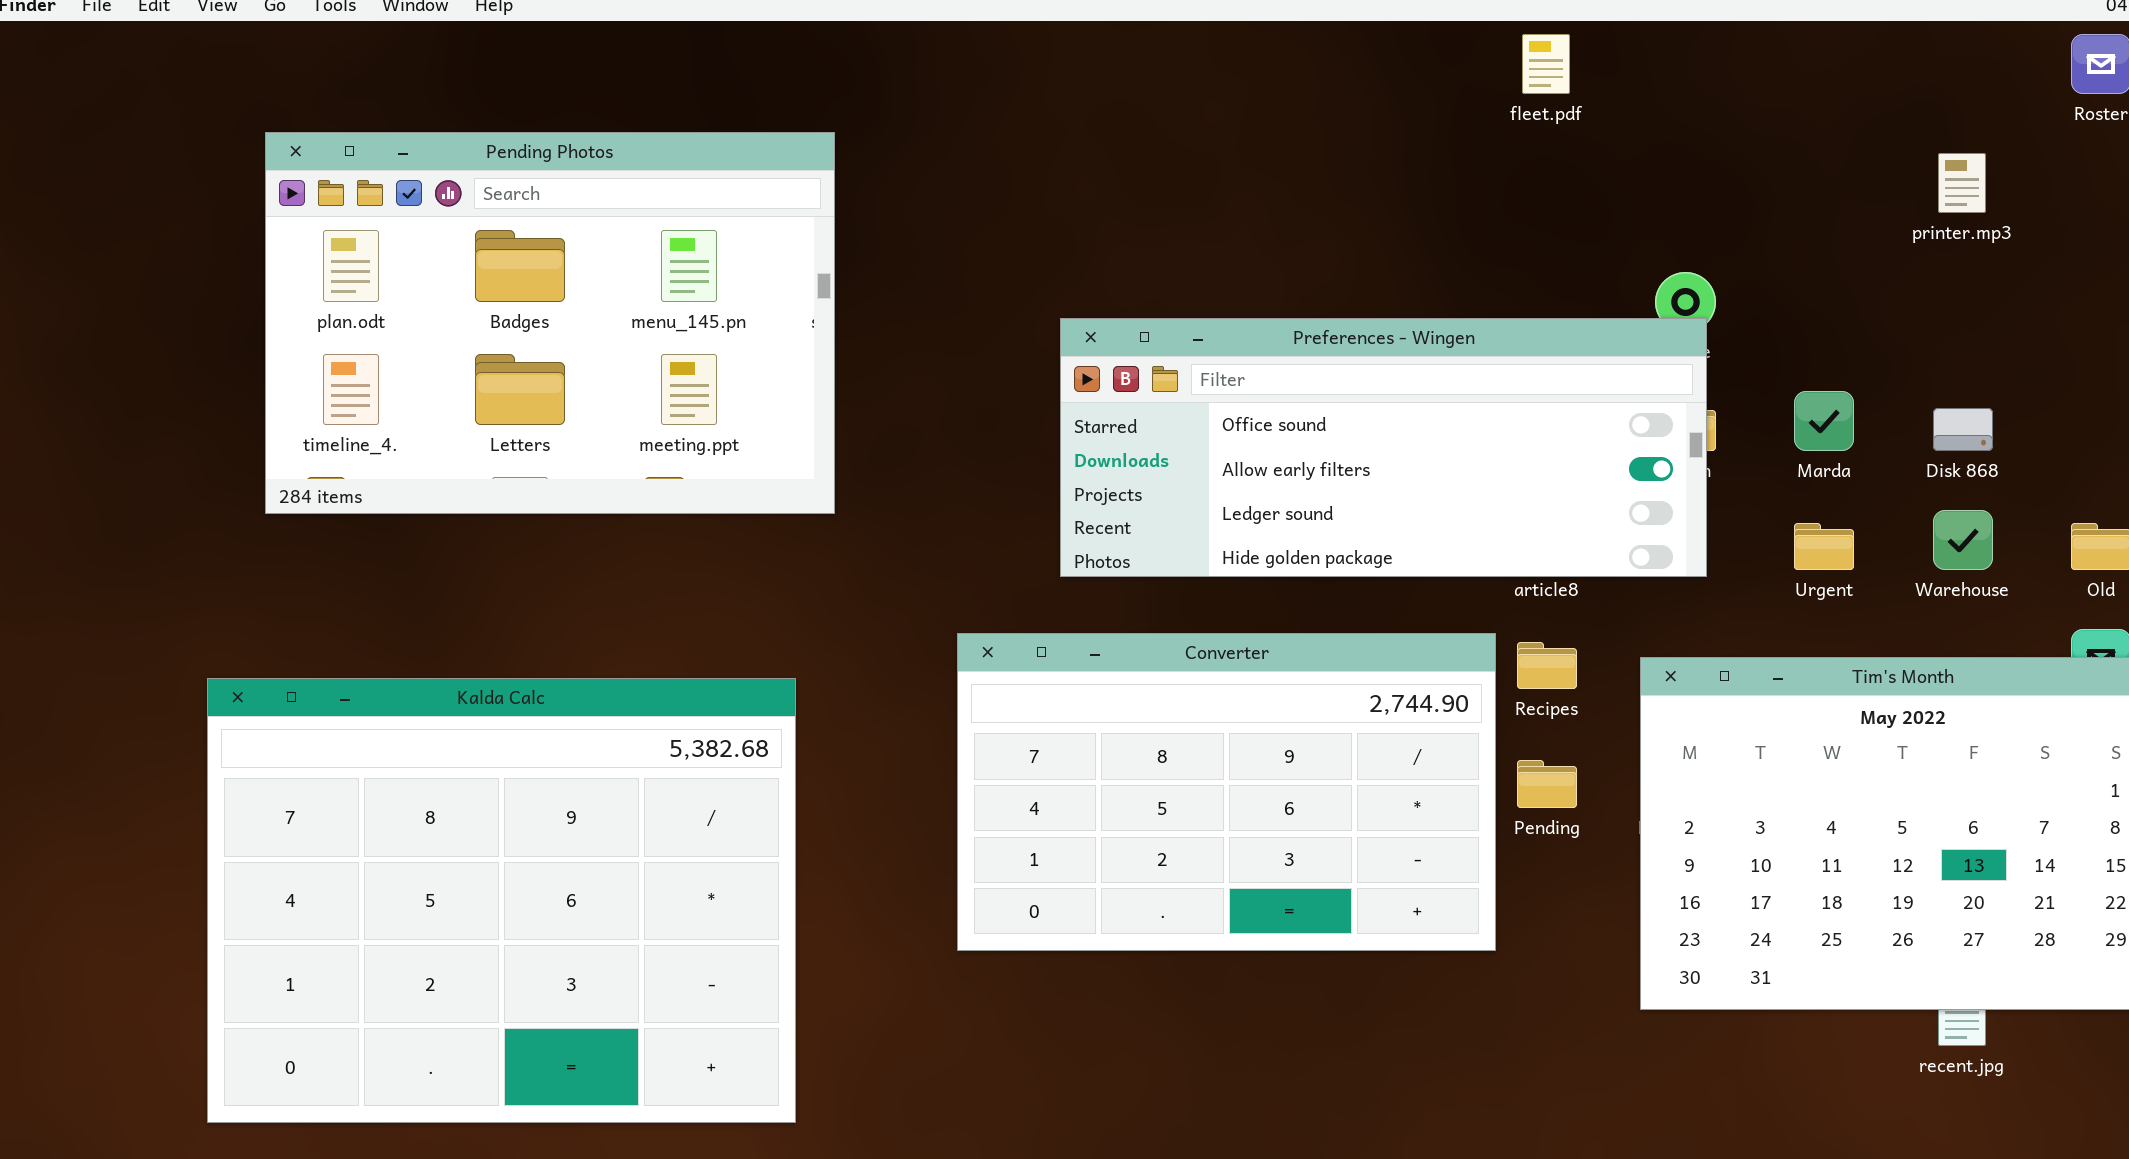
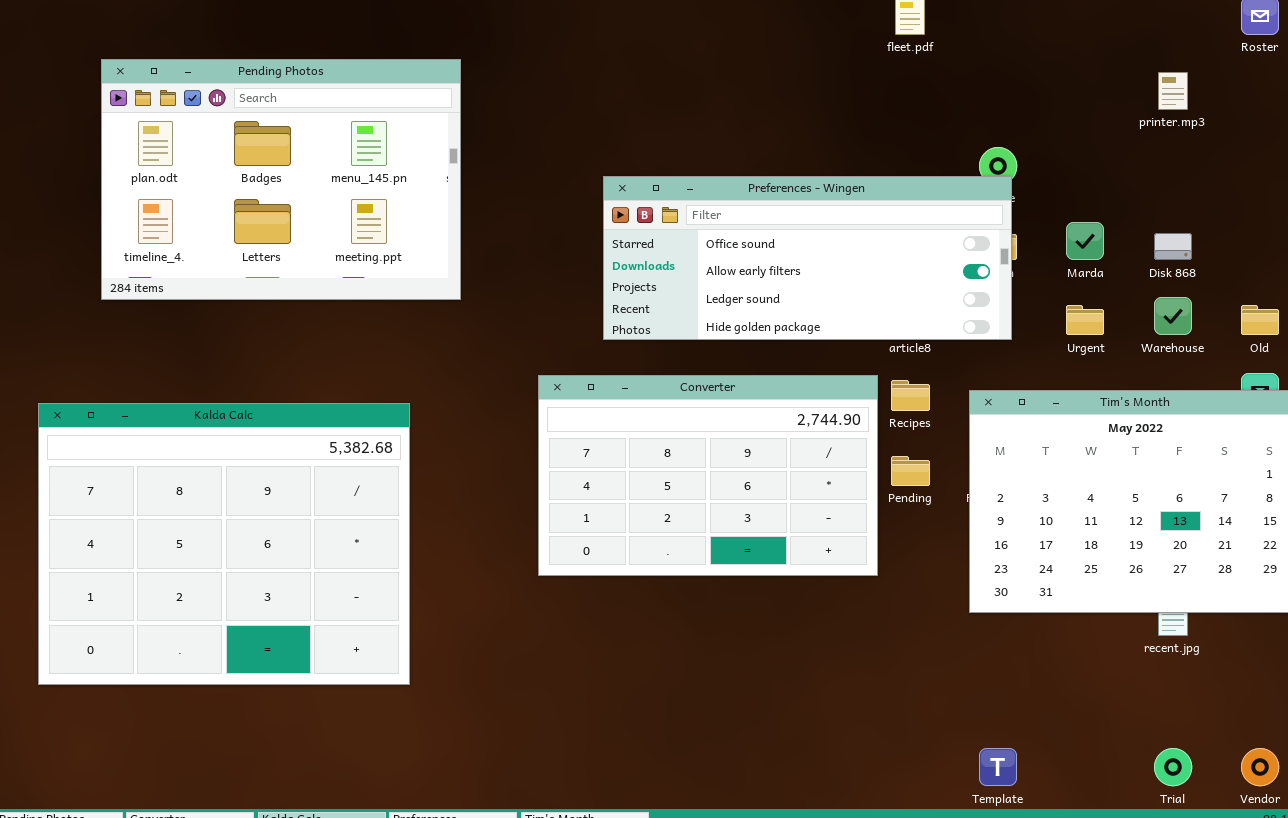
Kalda Calc: [207,678,796,1123] -> [38,403,410,685], moved

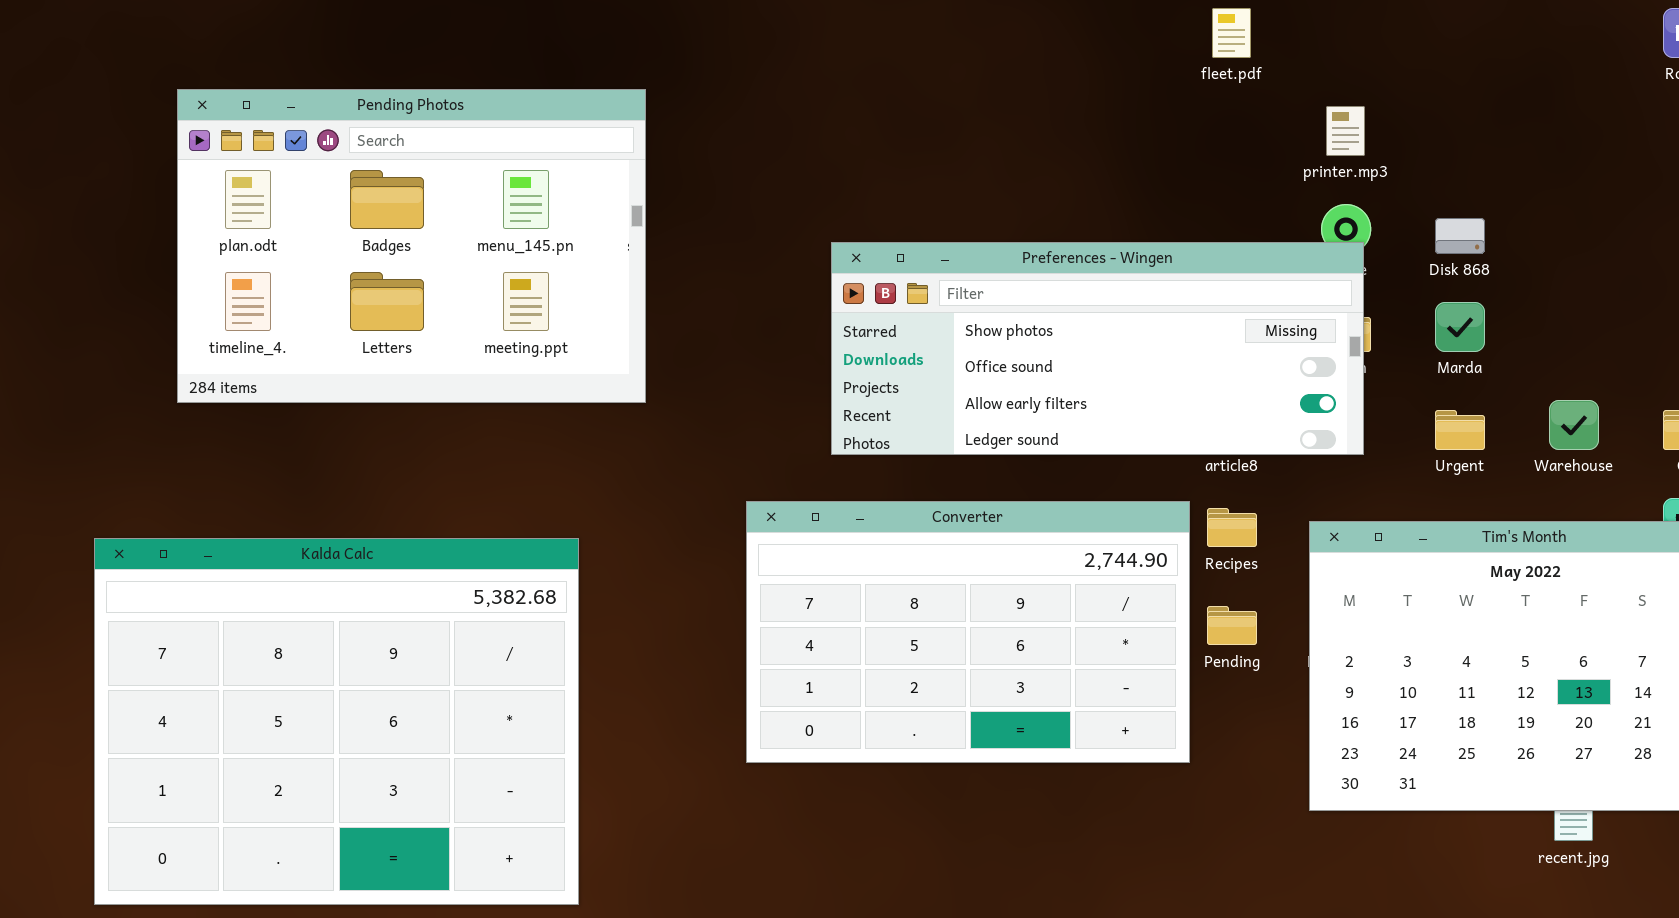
printer.mp3: [1158,72,1188,110] -> [1326,106,1365,156], moved
Preferences - Wingen: [603,176,1012,340] -> [831,242,1364,455], scrolled up 1 row
Disk 868: [1154,233,1192,260] -> [1435,218,1485,254], moved

